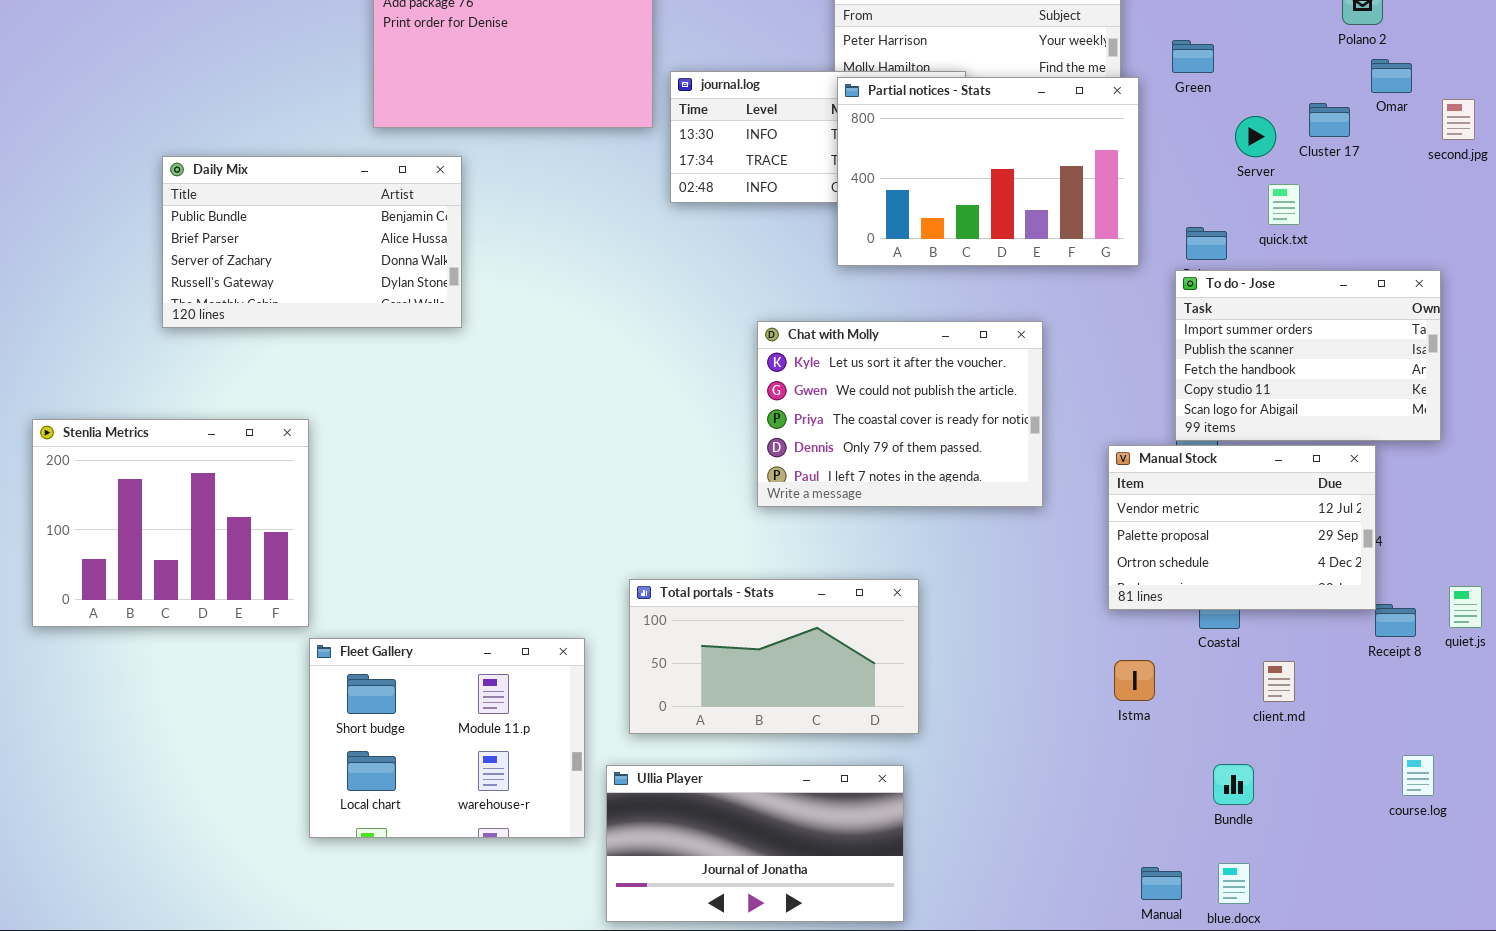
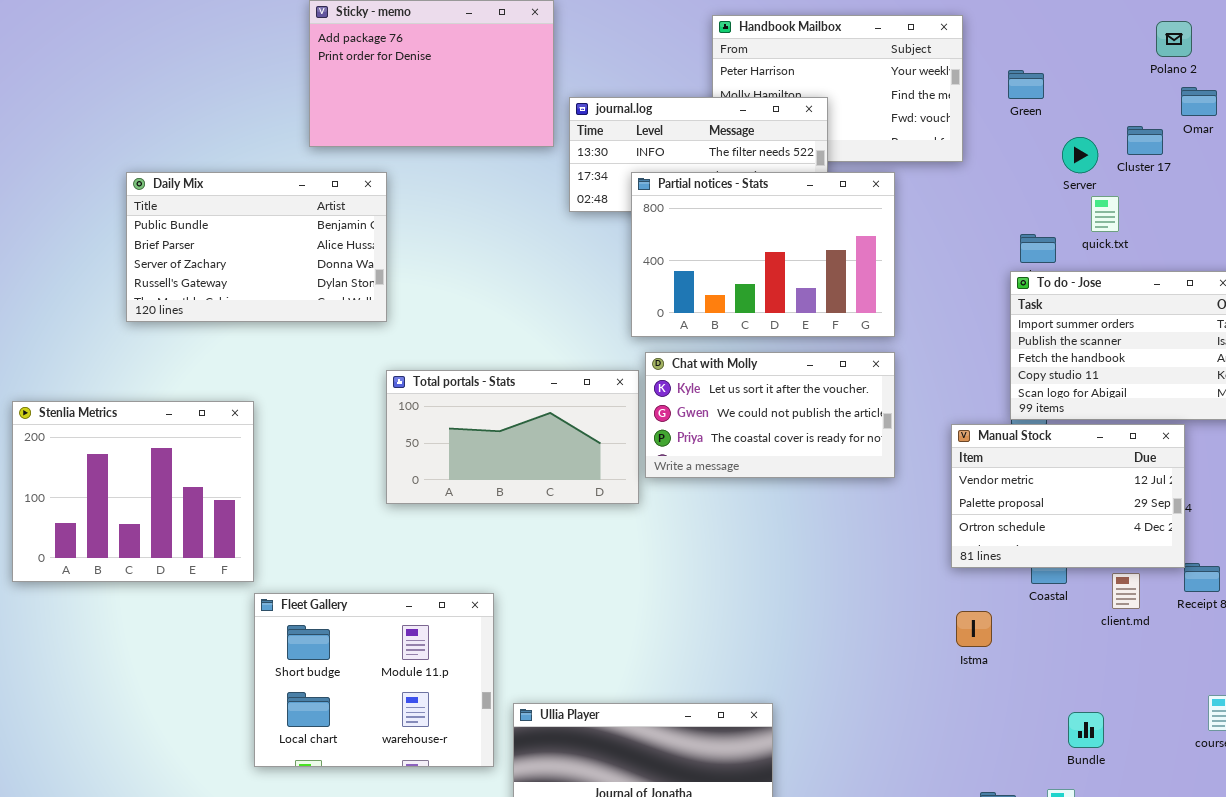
Partial notices - Stats: [837,77,1139,266] -> [631,172,895,337], moved
Chat with Molly: [757,321,1043,507] -> [645,352,895,478], resized
Total portals - Stats: [629,579,919,734] -> [386,370,639,504], moved
client.md: [1263,661,1295,702] -> [1112,573,1140,609], moved
Bundle: [1213,764,1254,805] -> [1068,712,1104,748], moved

